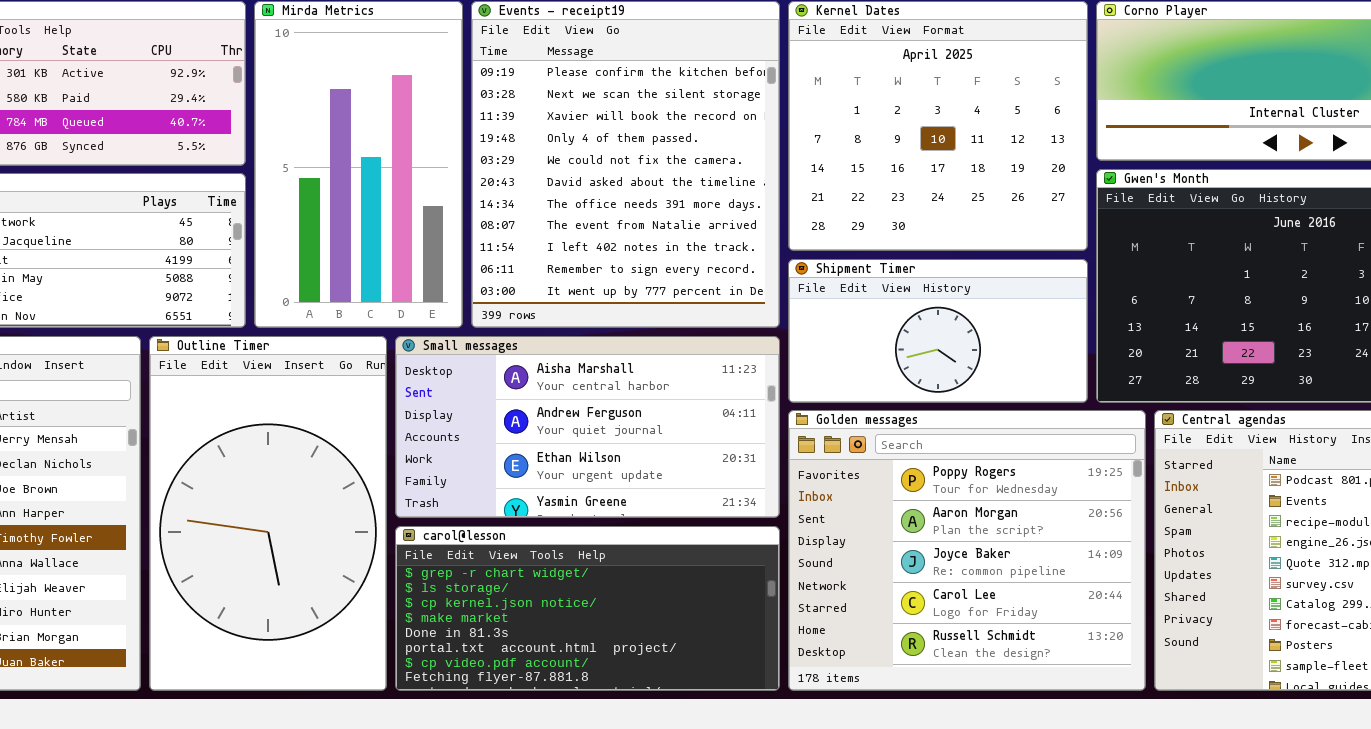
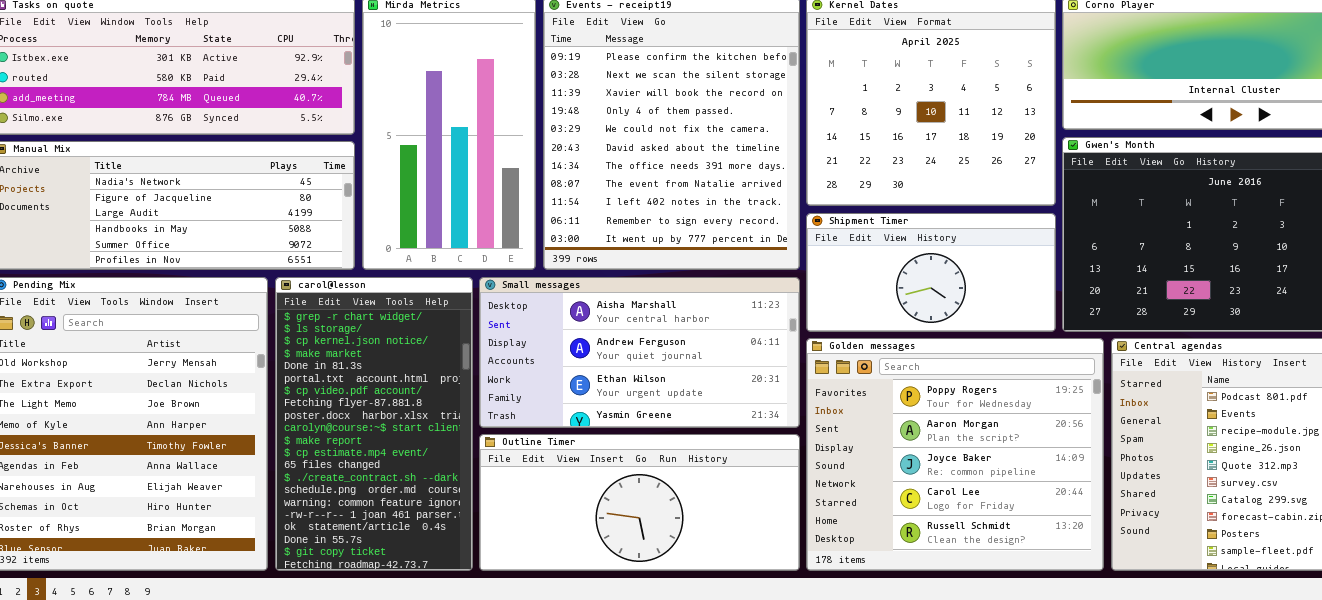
Outline Timer: [149,336,387,691] -> [479,434,800,571], moved, resized
carol@lesson: [395,526,780,691] -> [275,277,473,571], moved, resized

